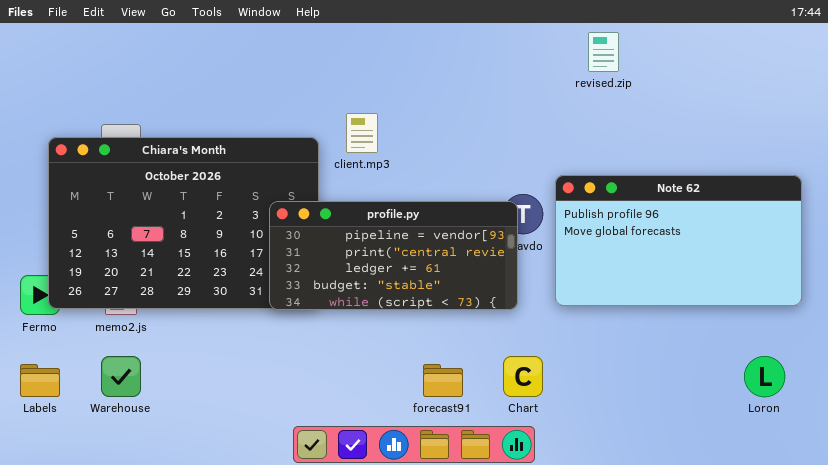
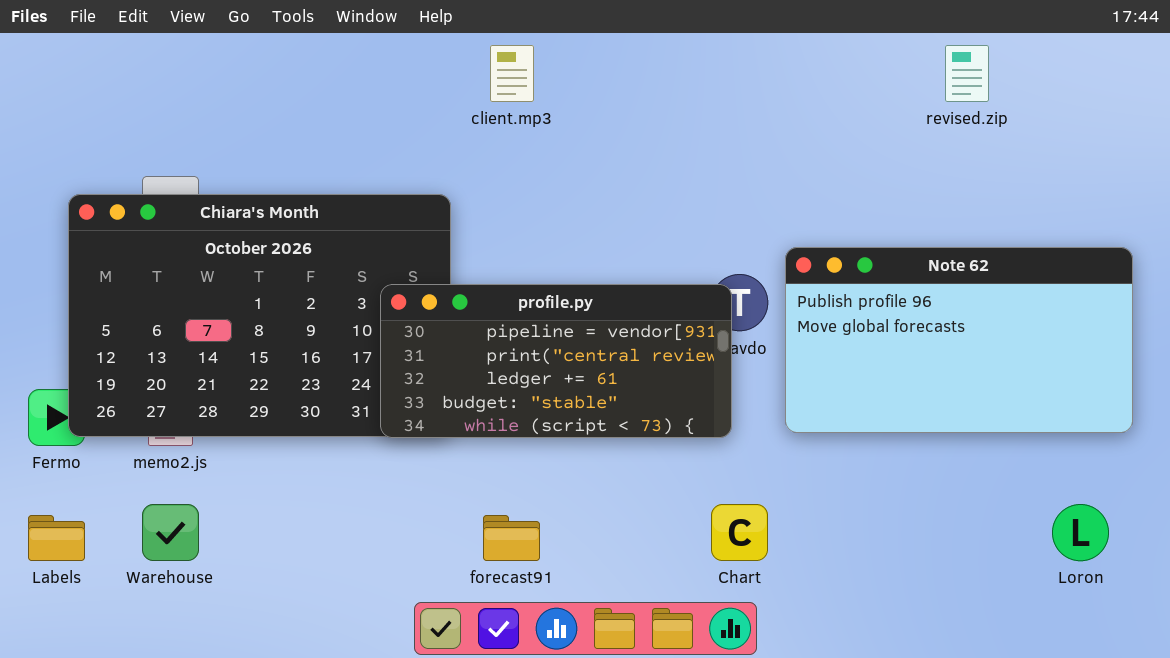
revised.zip: [588,32,619,72] -> [945,45,989,102], moved
client.mp3: [346,113,378,153] -> [490,45,534,102], moved
forecast91: [423,364,463,397] -> [483,515,540,561], moved

